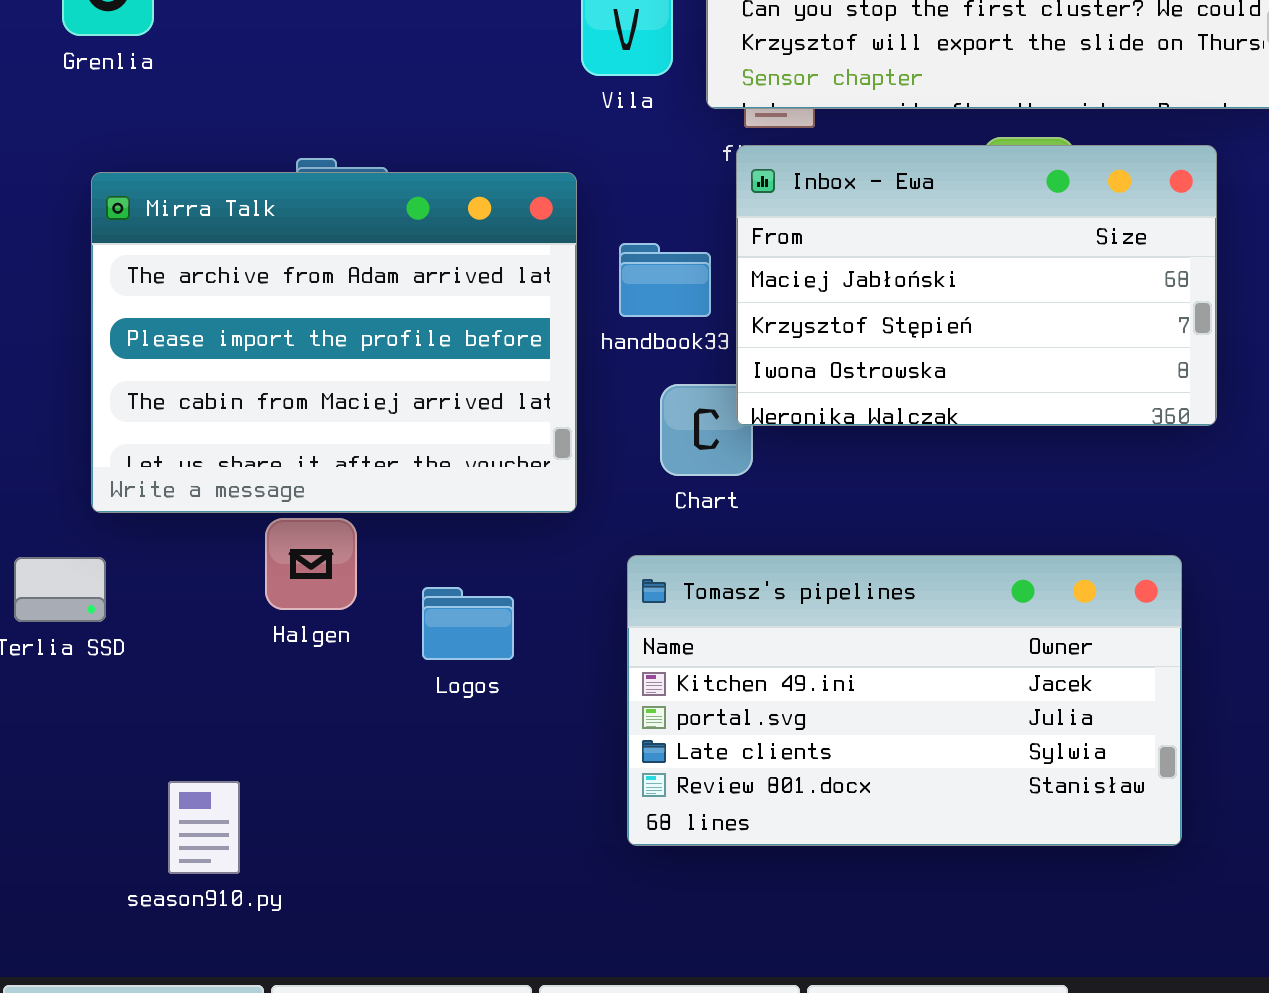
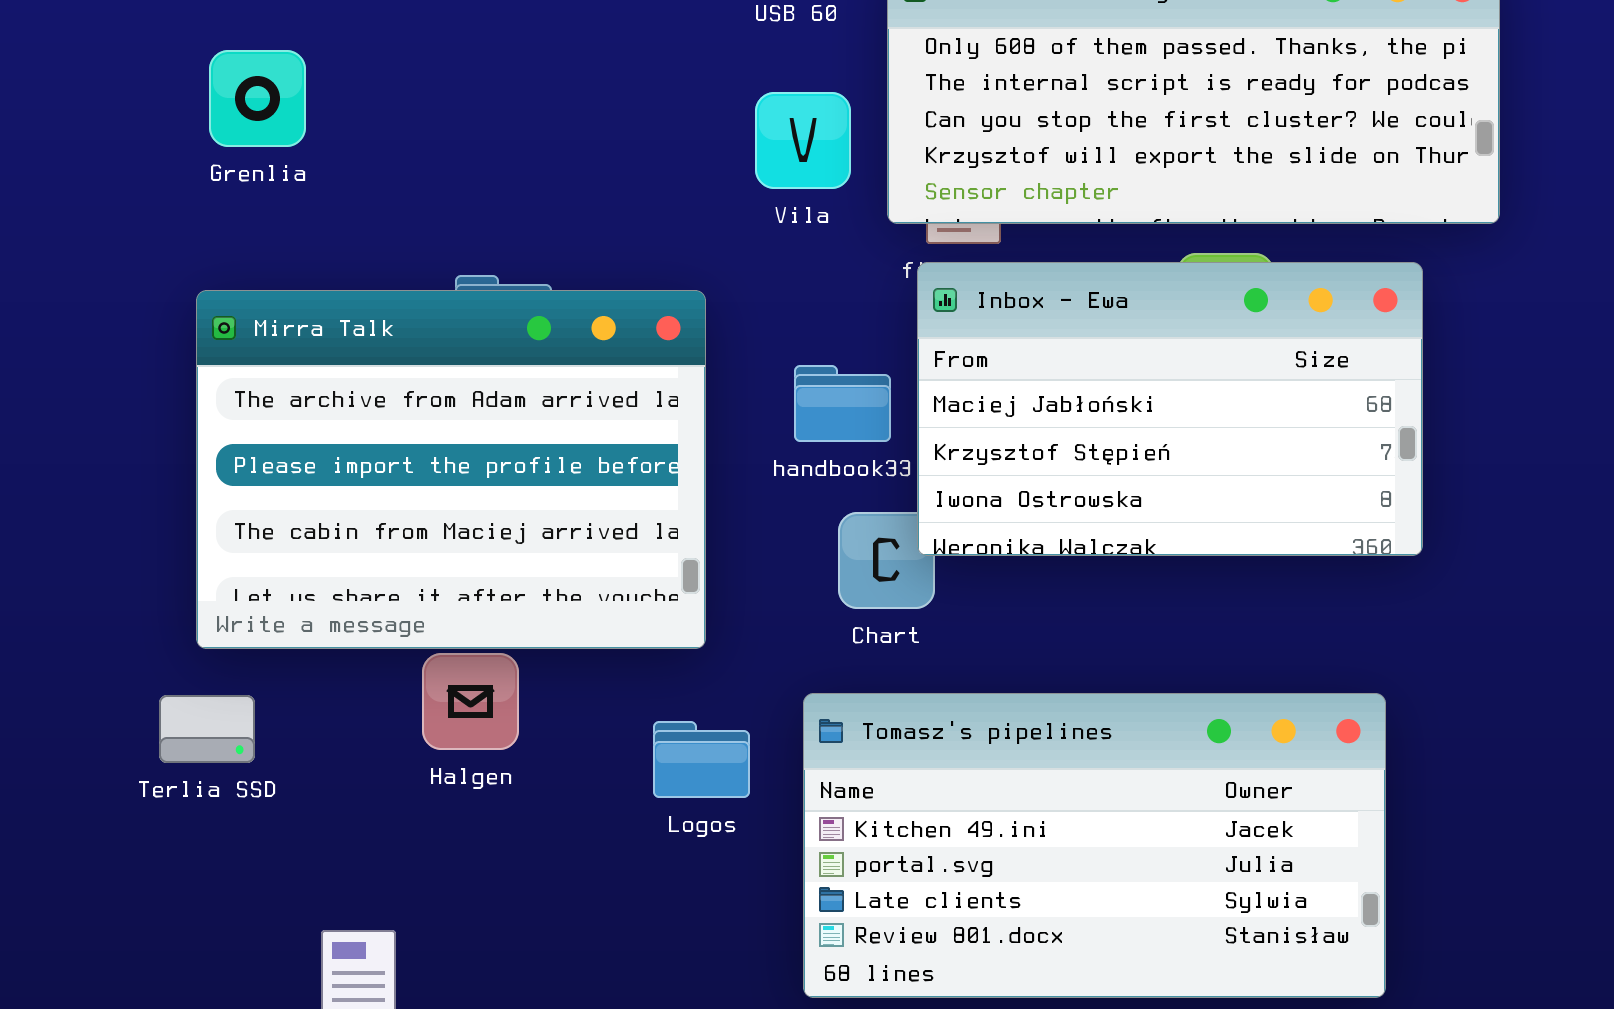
Mirra Talk: [91,172,577,513] -> [196,290,706,649], moved
Logos: [422,587,514,660] -> [653,721,750,798], moved

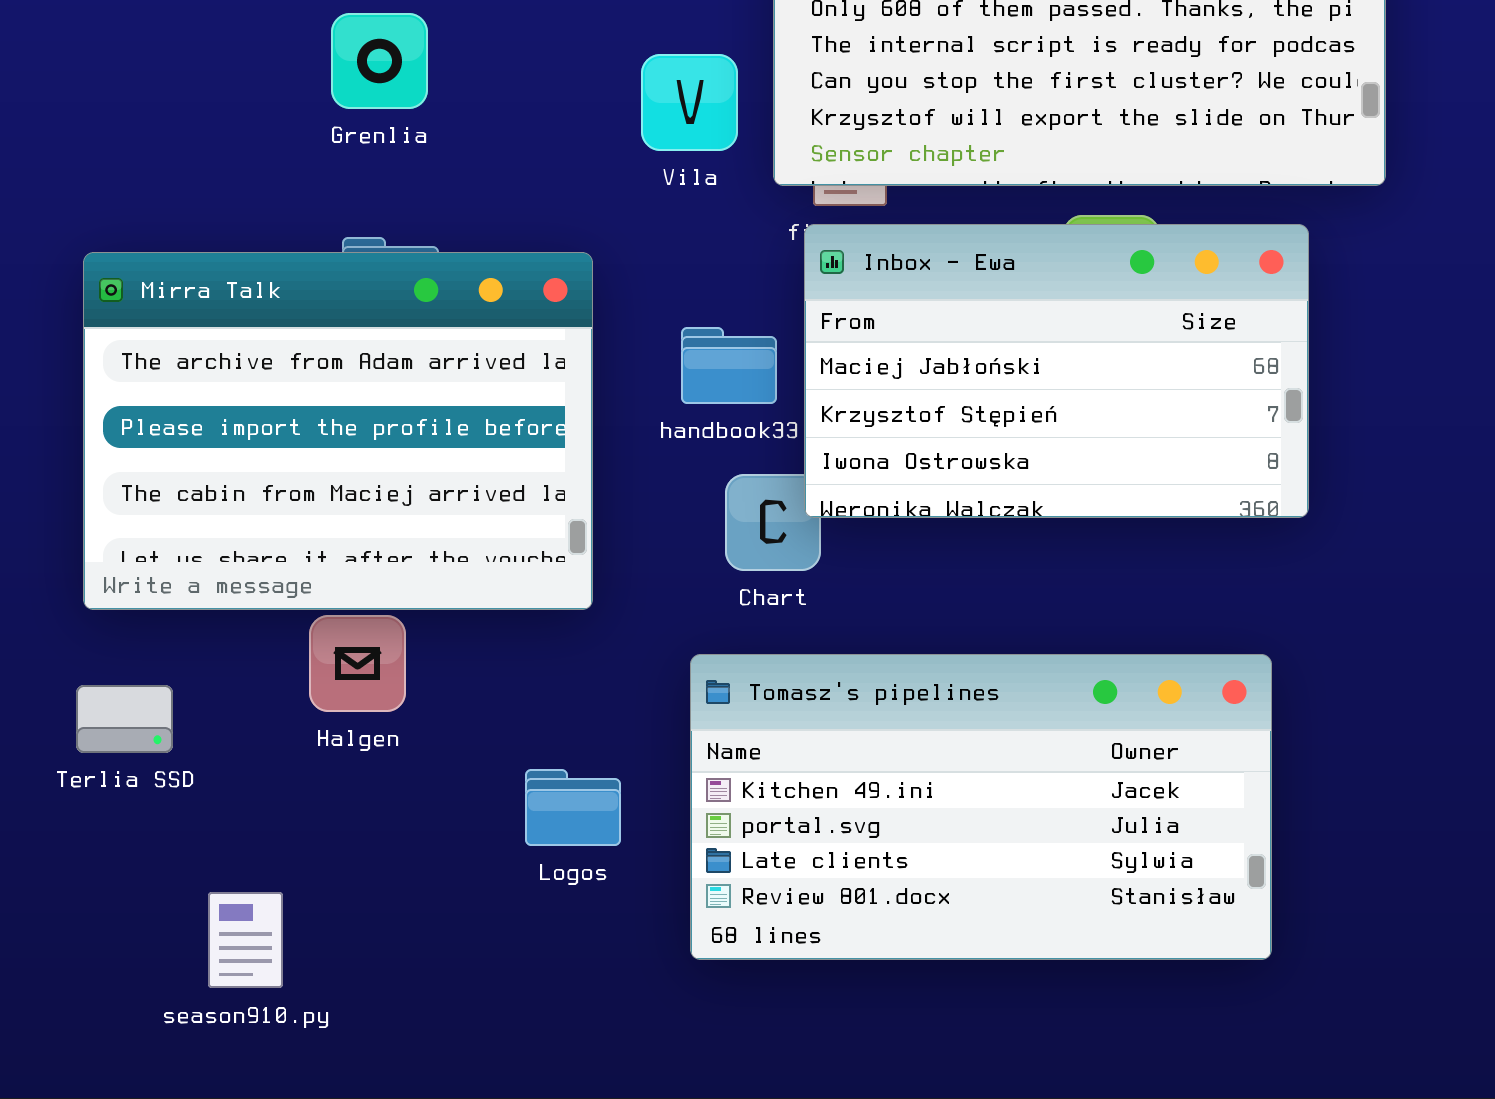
Grenlia: [209,50,306,147] -> [331,13,428,109], moved
Terlia SSD: [159,695,255,763] -> [76,685,173,753], moved
Logos: [653,721,750,798] -> [525,769,621,846], moved

